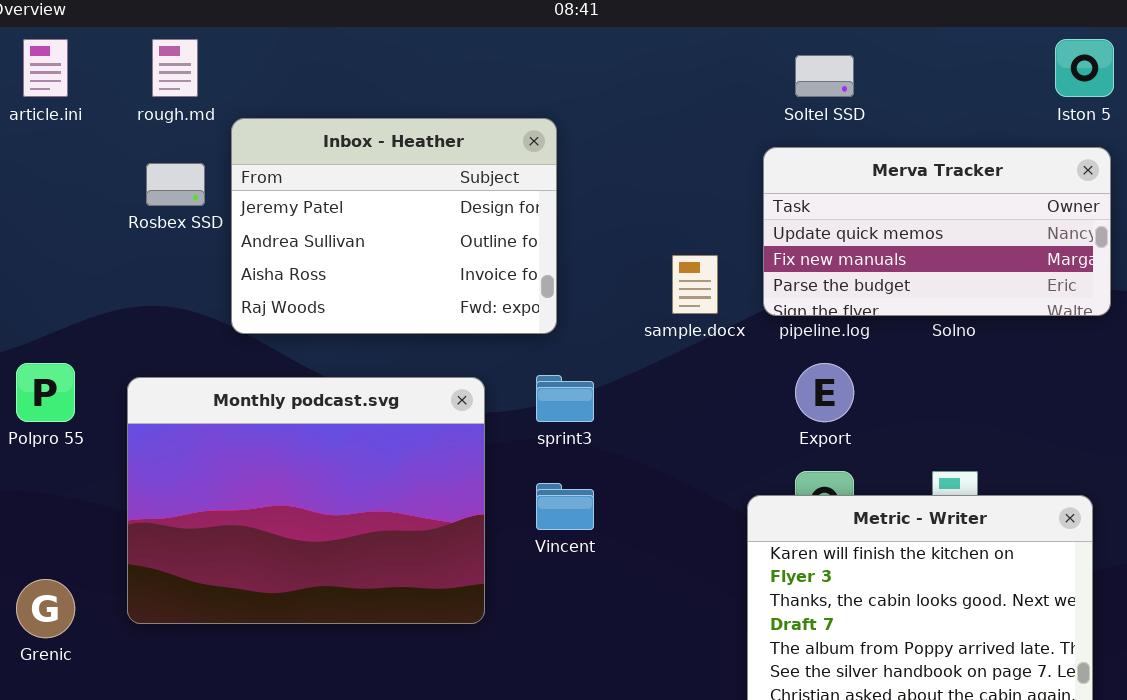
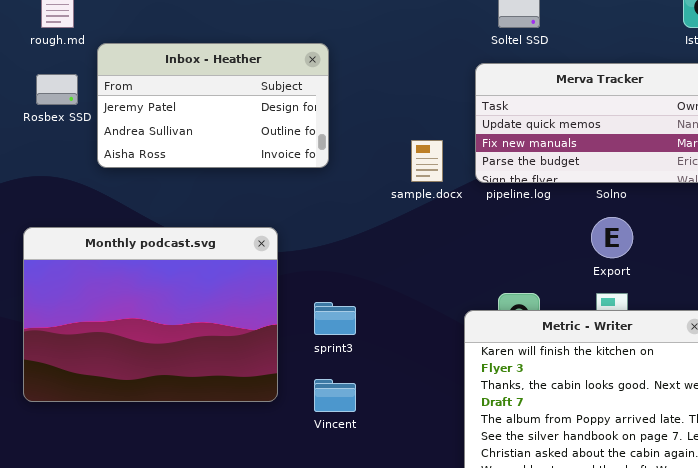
Inbox - Heather: [231,118,557,334] -> [97,43,329,168], resized
Export: [795,363,854,422] -> [591,217,633,258], moved
sprint3: [536,375,594,422] -> [314,302,356,335], moved
Vincent: [536,483,594,530] -> [314,379,356,412], moved

